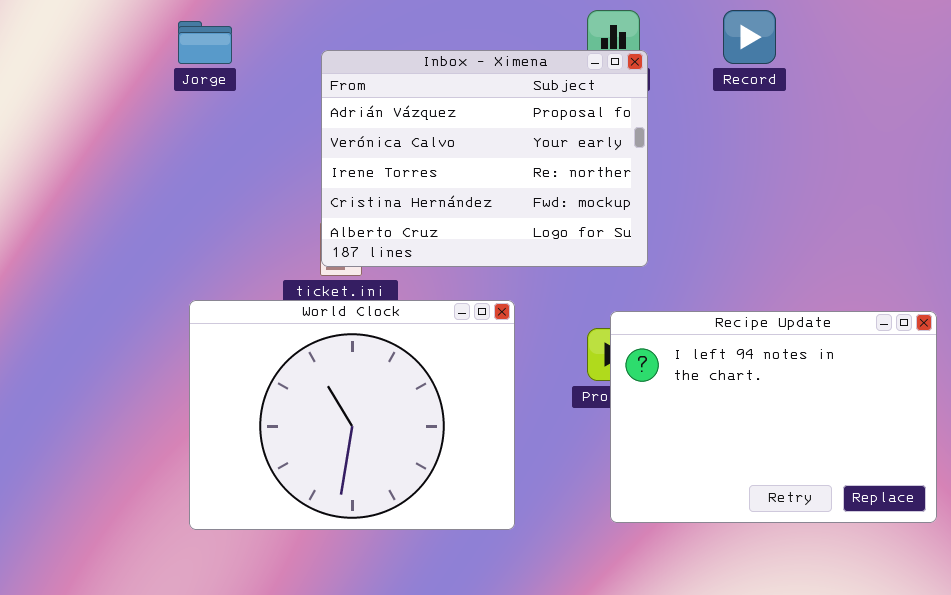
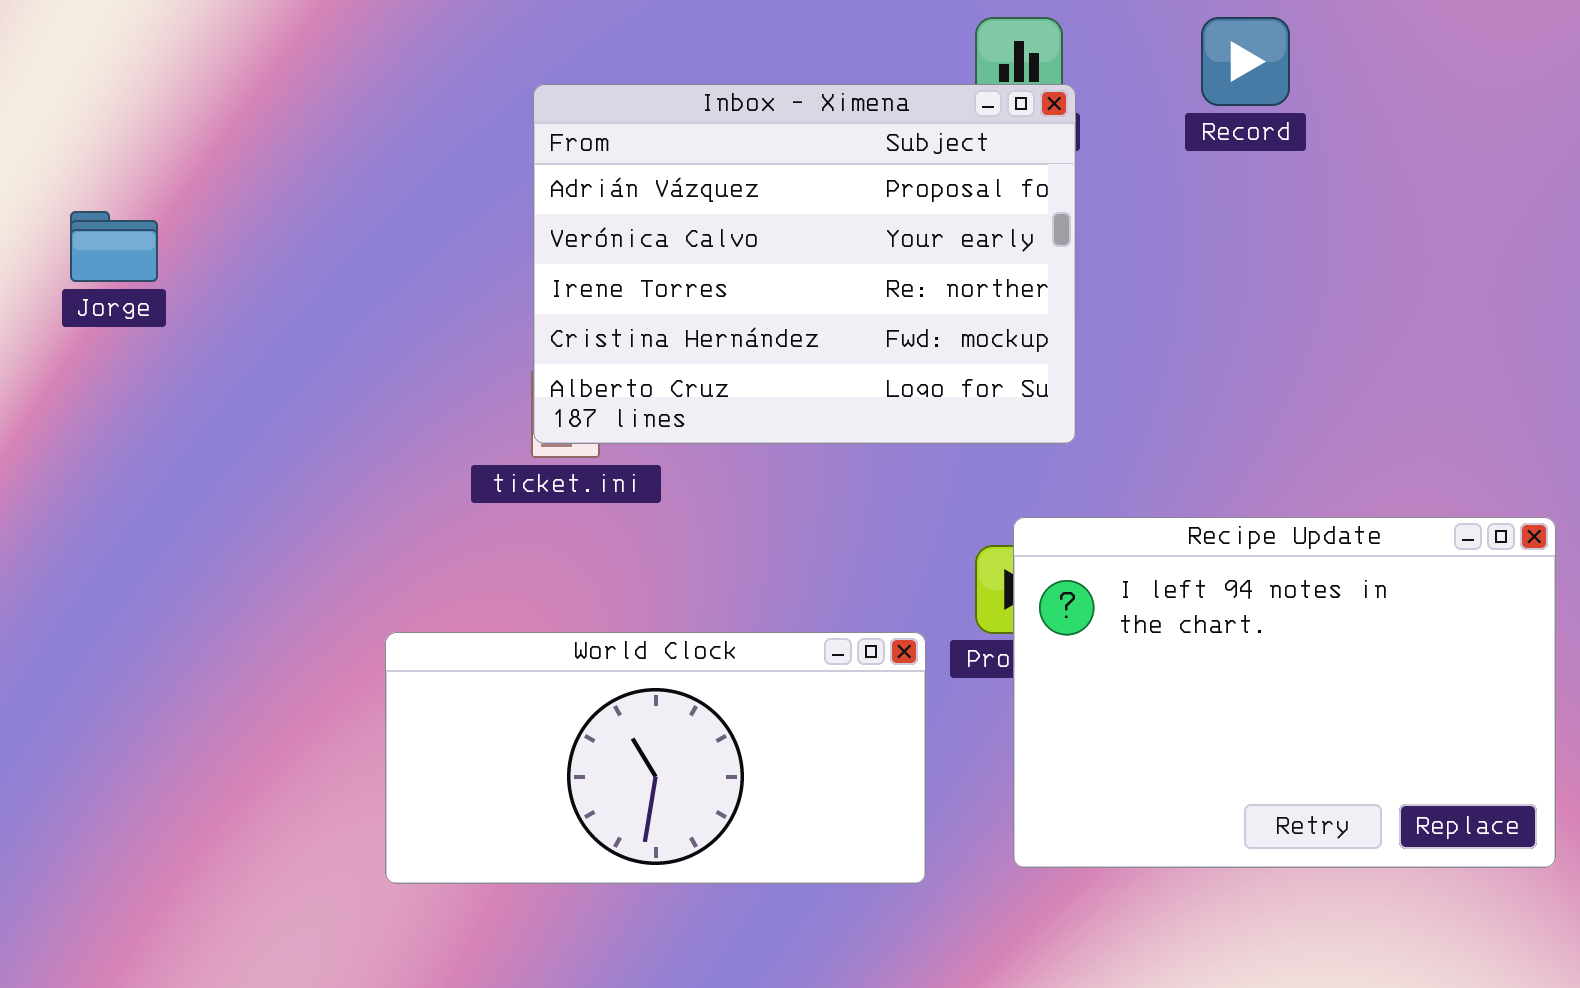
Jorge: [178,21,232,64] -> [70,211,158,282], moved
World Clock: [189,300,515,530] -> [385,632,926,884], moved, resized

